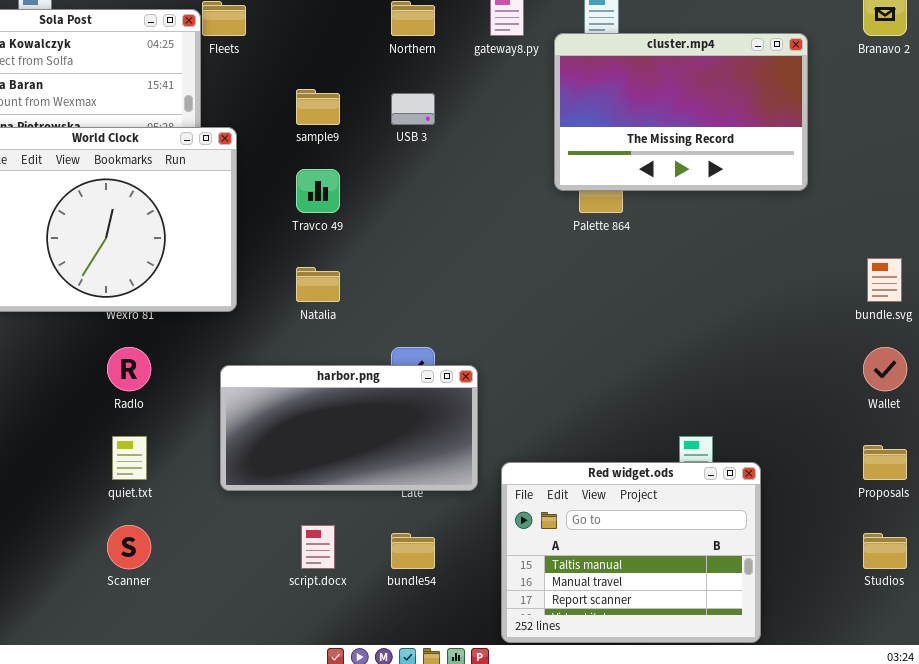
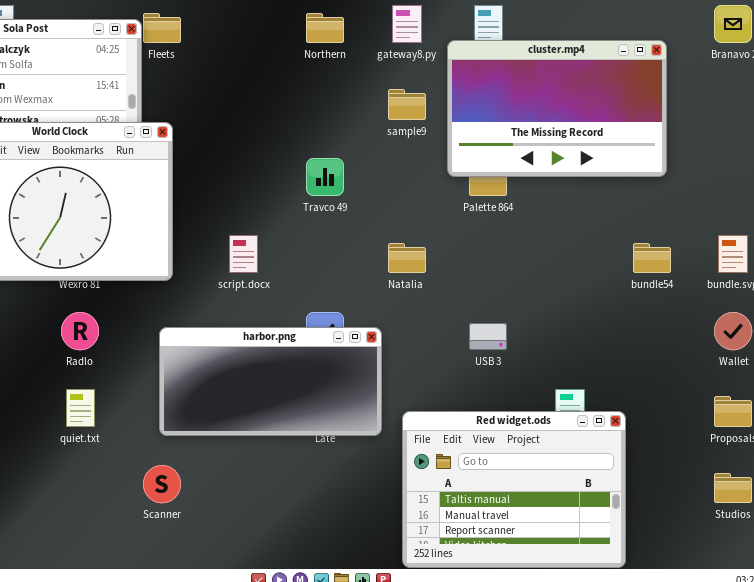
sample9: [296,89,340,125] -> [388,89,426,120], moved
USB 3: [391,93,435,125] -> [469,323,507,350], moved
Travco 49: [296,169,340,213] -> [306,158,344,196], moved
Natalia: [296,267,340,302] -> [388,243,426,273], moved
Scanner: [107,525,151,569] -> [143,465,181,503], moved
script.docx: [301,525,335,569] -> [229,235,258,273], moved
bundle54: [391,533,435,569] -> [633,243,671,273], moved

